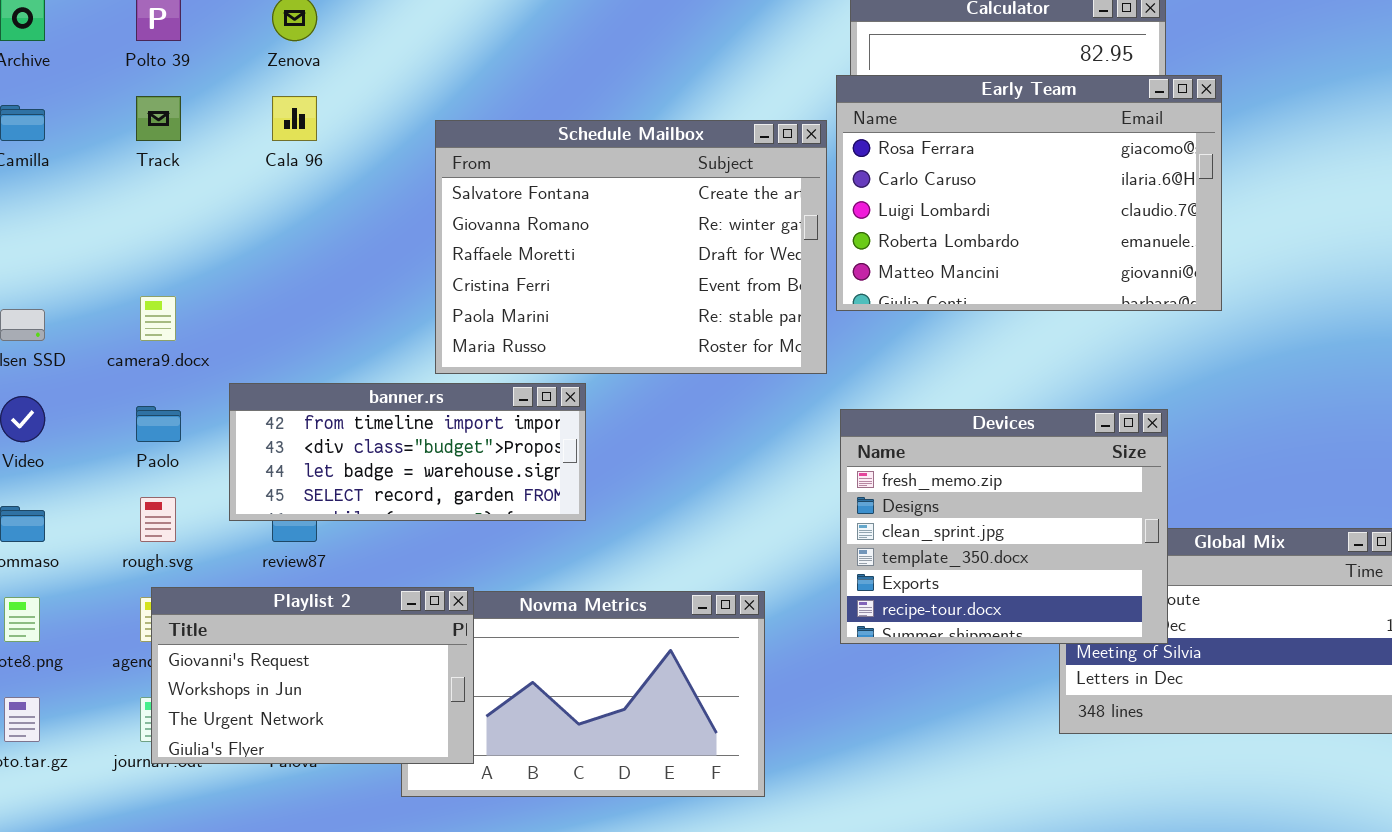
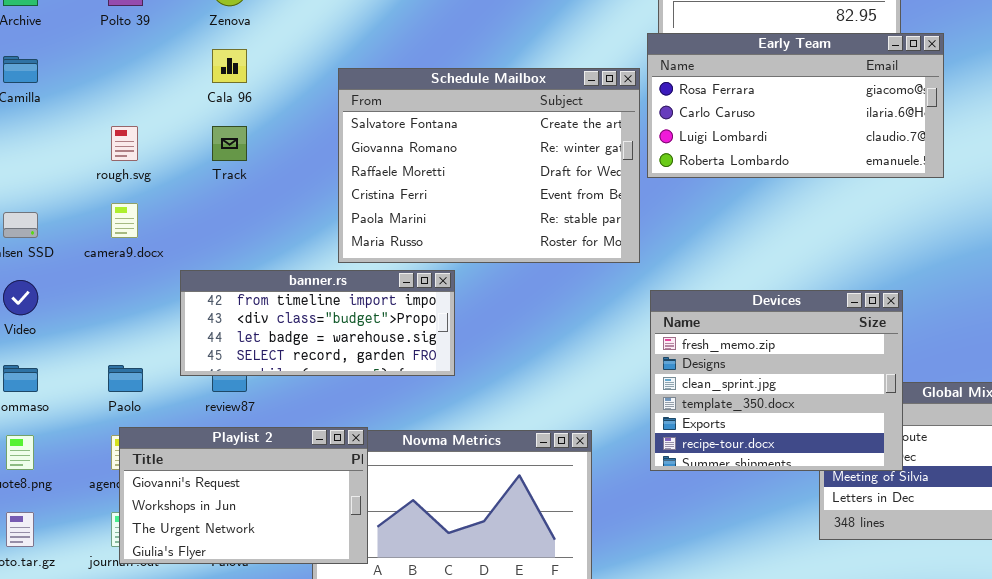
Early Team: [836,75,1222,311] -> [647,33,944,178], resized
Track: [136,96,181,141] -> [212,126,247,161], moved
Paolo: [136,406,181,442] -> [108,365,143,392], moved
rough.svg: [140,497,176,542] -> [111,126,138,161], moved

